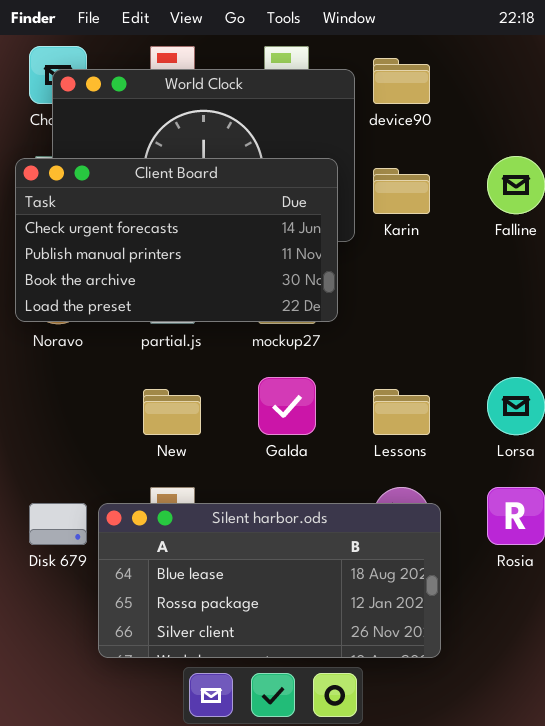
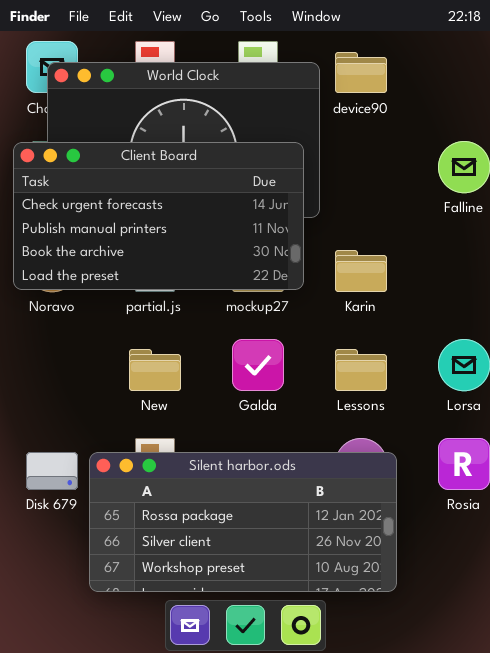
Karin: [373,168,430,214] -> [335,250,387,292], moved
Silent harbor.ods: [98,503,441,658] -> [89,452,397,592], scrolled down 1 row

